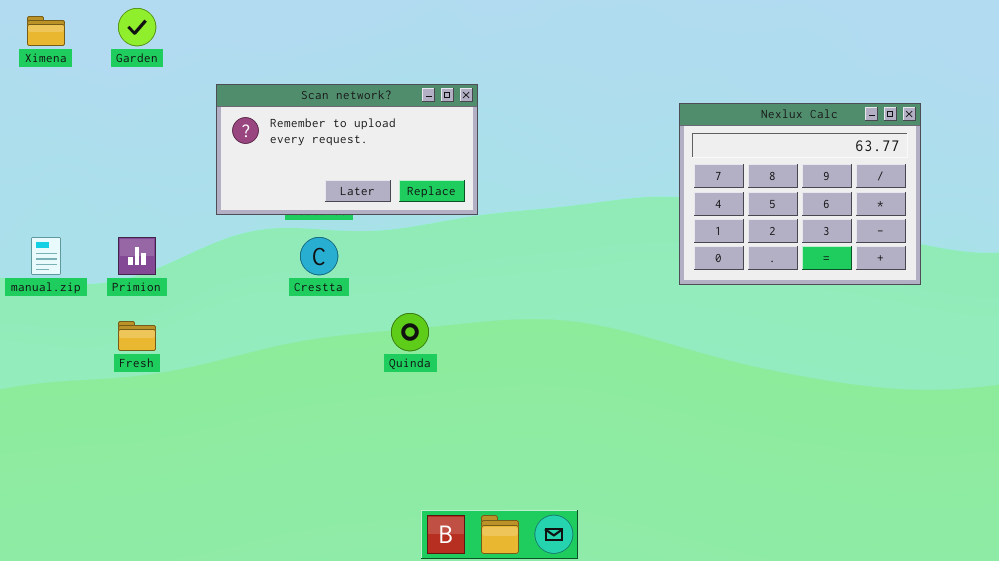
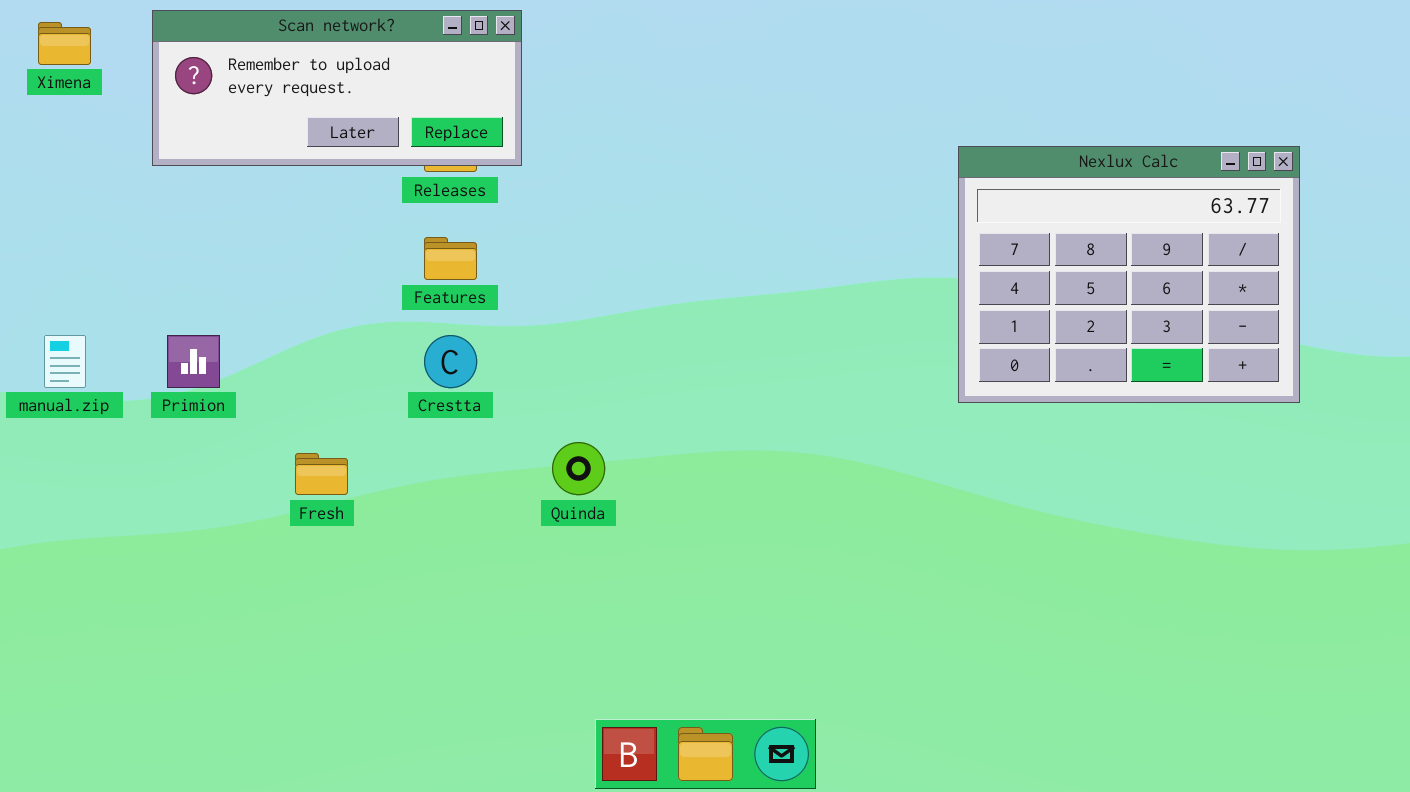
Scan network?: [216,84,478,215] -> [152,10,522,166], moved, resized
Fresh: [118,321,156,351] -> [295,453,348,495], moved

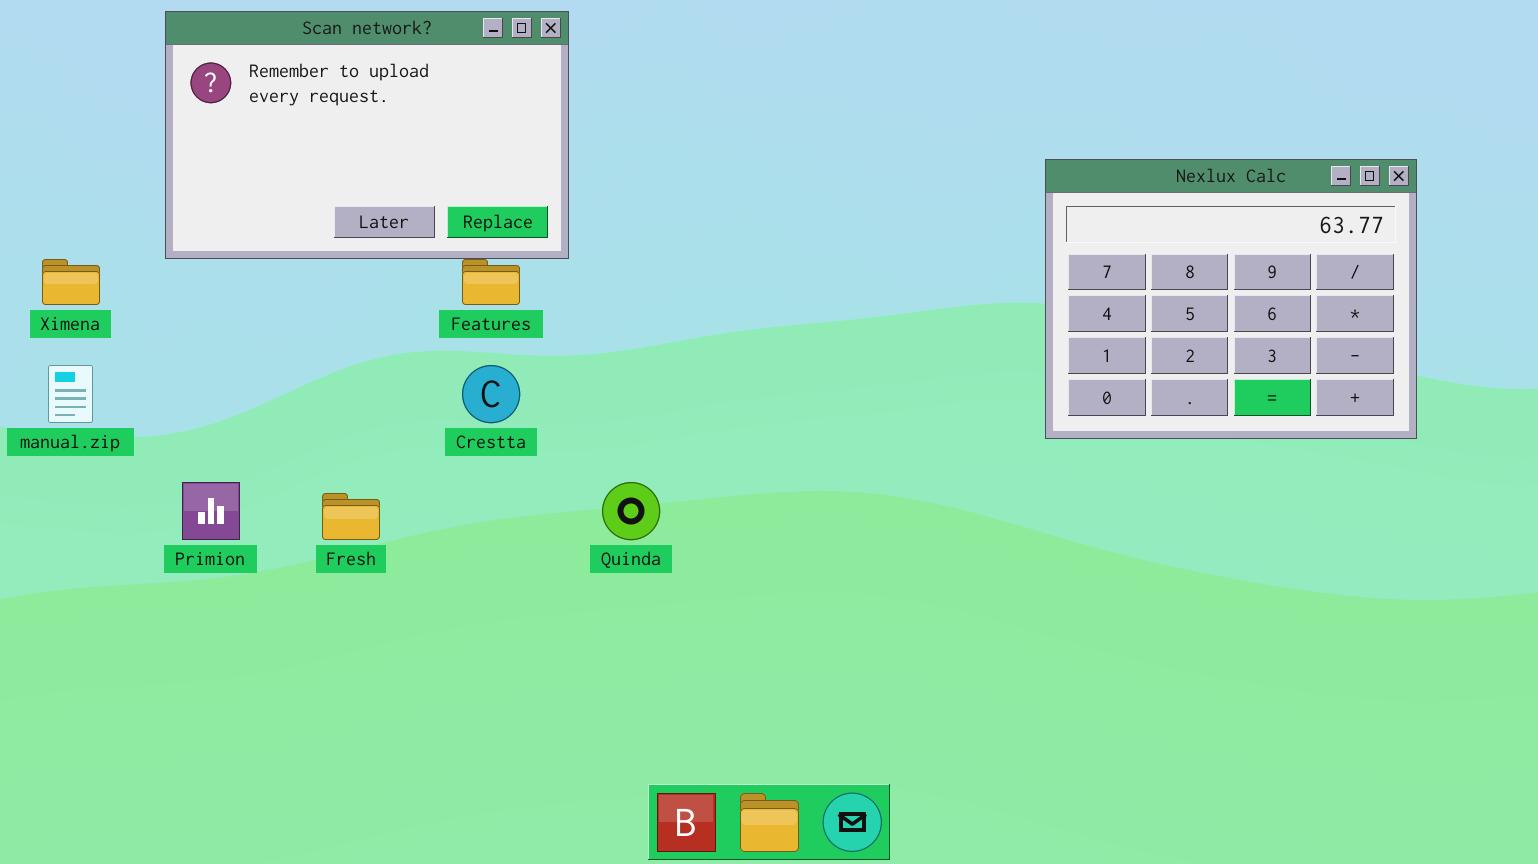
Scan network?: [152,10,522,166] -> [165,11,569,259], resized
Ximena: [38,22,91,65] -> [42,259,100,305], moved
Primion: [167,335,220,388] -> [182,482,240,540], moved

